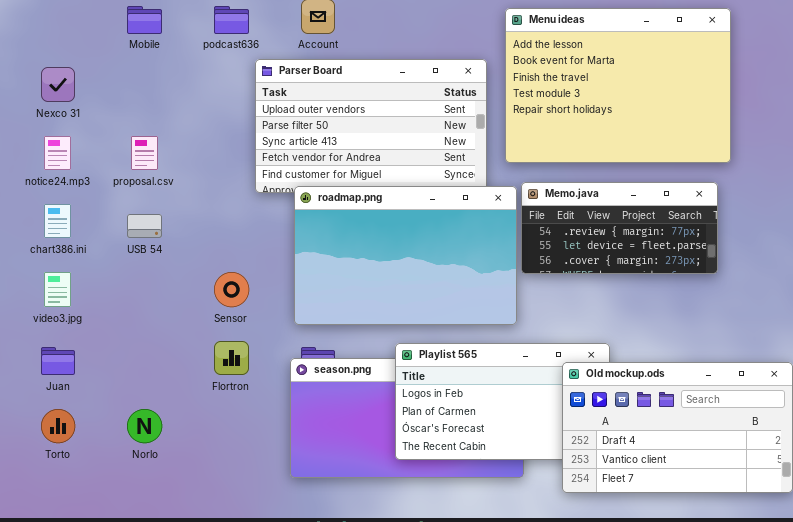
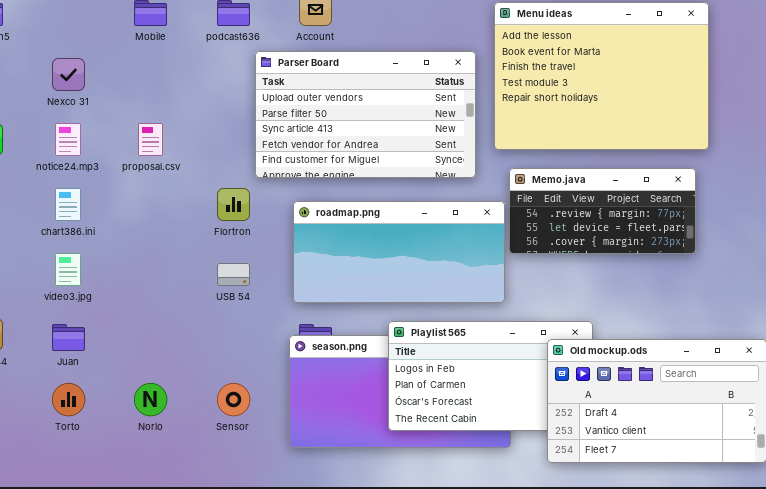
roadmap.png: [294,186,517,325] -> [293,201,505,303], resized
USB 54: [127,214,162,238] -> [217,263,250,286], moved
Sensor: [214,272,249,307] -> [217,383,250,416], moved
Flortron: [214,341,249,375] -> [217,188,250,221], moved

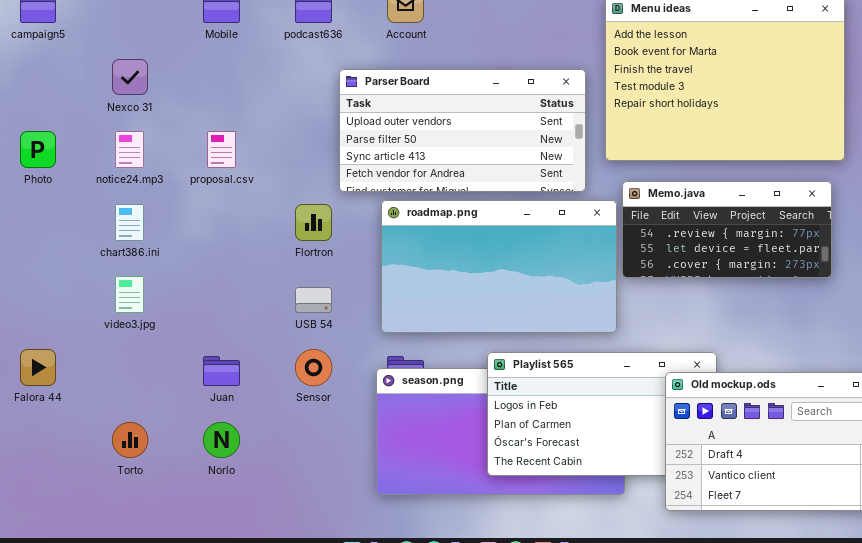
Parser Board: [255,51,476,178] -> [339,69,586,192], resized
roadmap.png: [293,201,505,303] -> [381,200,617,333], resized
Juan: [52,324,85,351] -> [203,356,240,386], moved
Sensor: [217,383,250,416] -> [295,349,332,386], moved

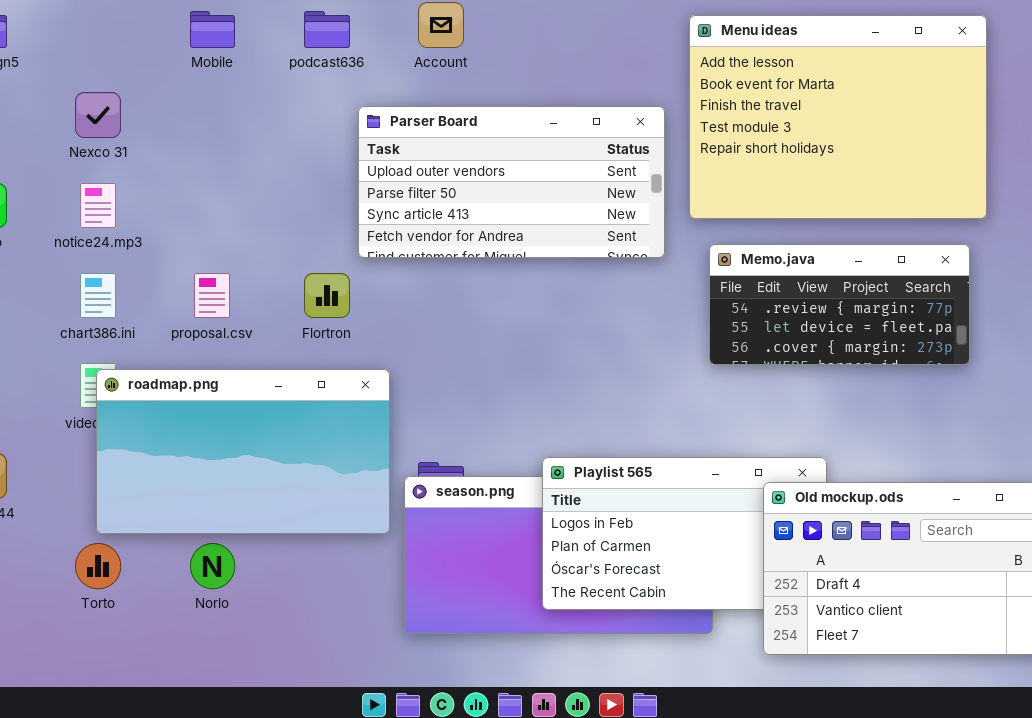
proposal.csv: [207,131,236,168] -> [194,273,230,318], moved
roadmap.png: [381,200,617,333] -> [96,369,390,534], moved

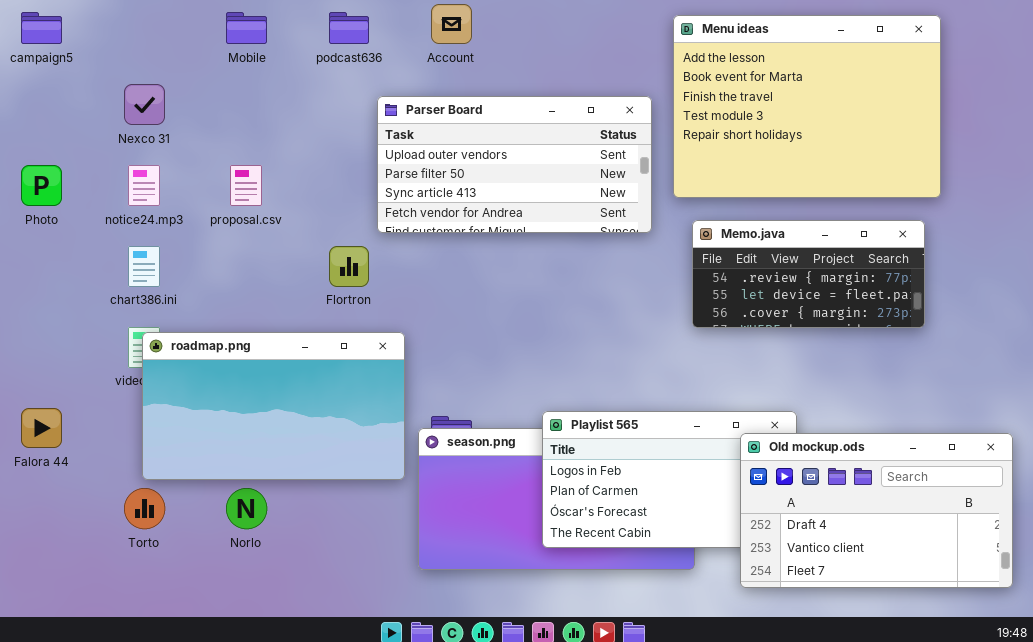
proposal.csv: [194,273,230,318] -> [230,165,262,206], moved

